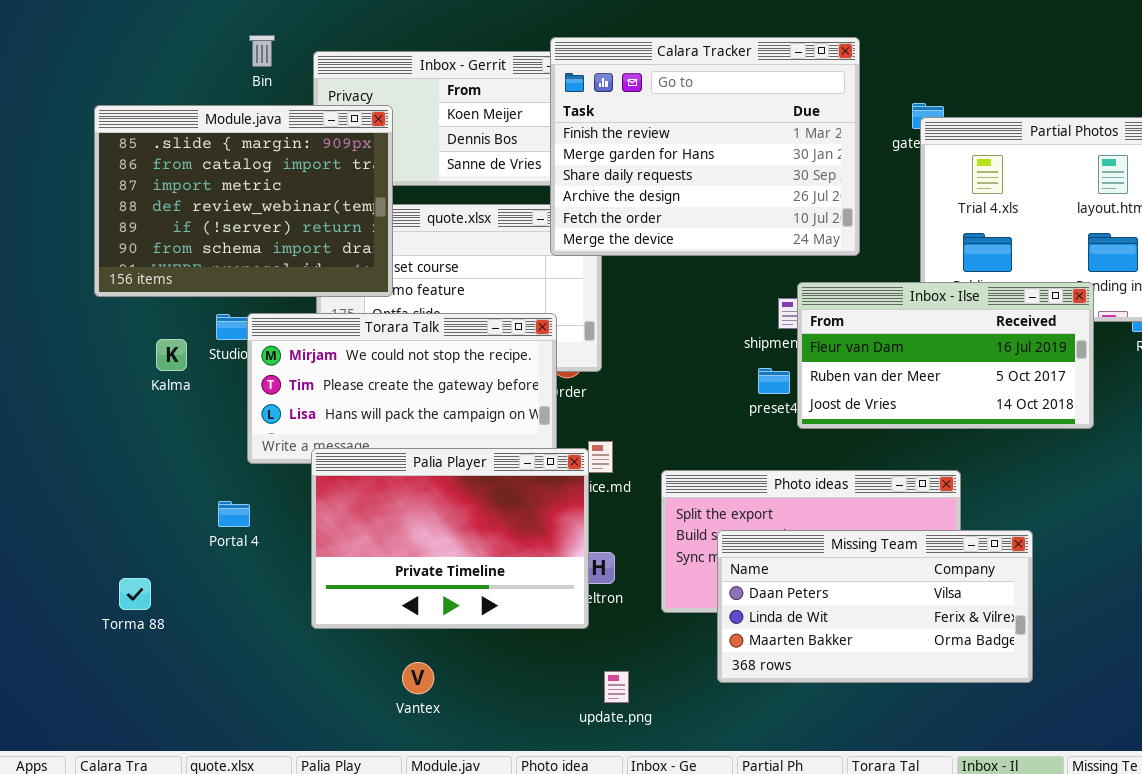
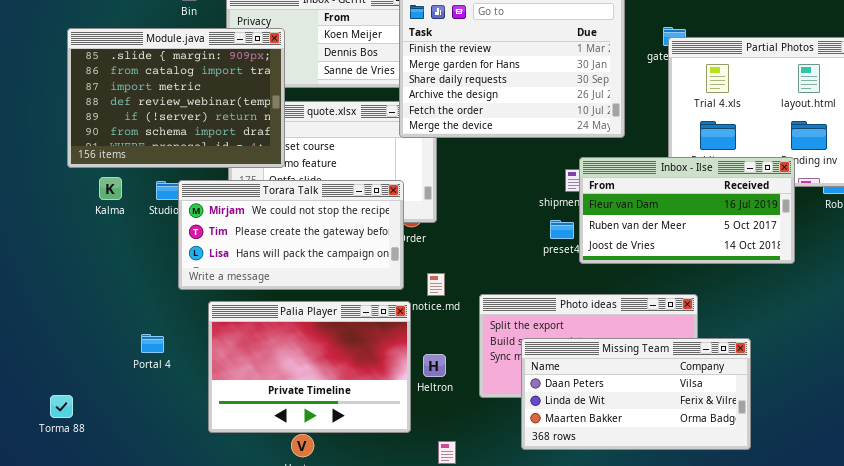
Kalma: [156,339,187,371] -> [99,177,122,200], moved
Palia Player: [311,448,589,629] -> [208,301,411,433], moved
Portal 4: [218,501,250,527] -> [141,334,164,353], moved
Torma 88: [119,578,151,610] -> [50,395,73,418], moved

